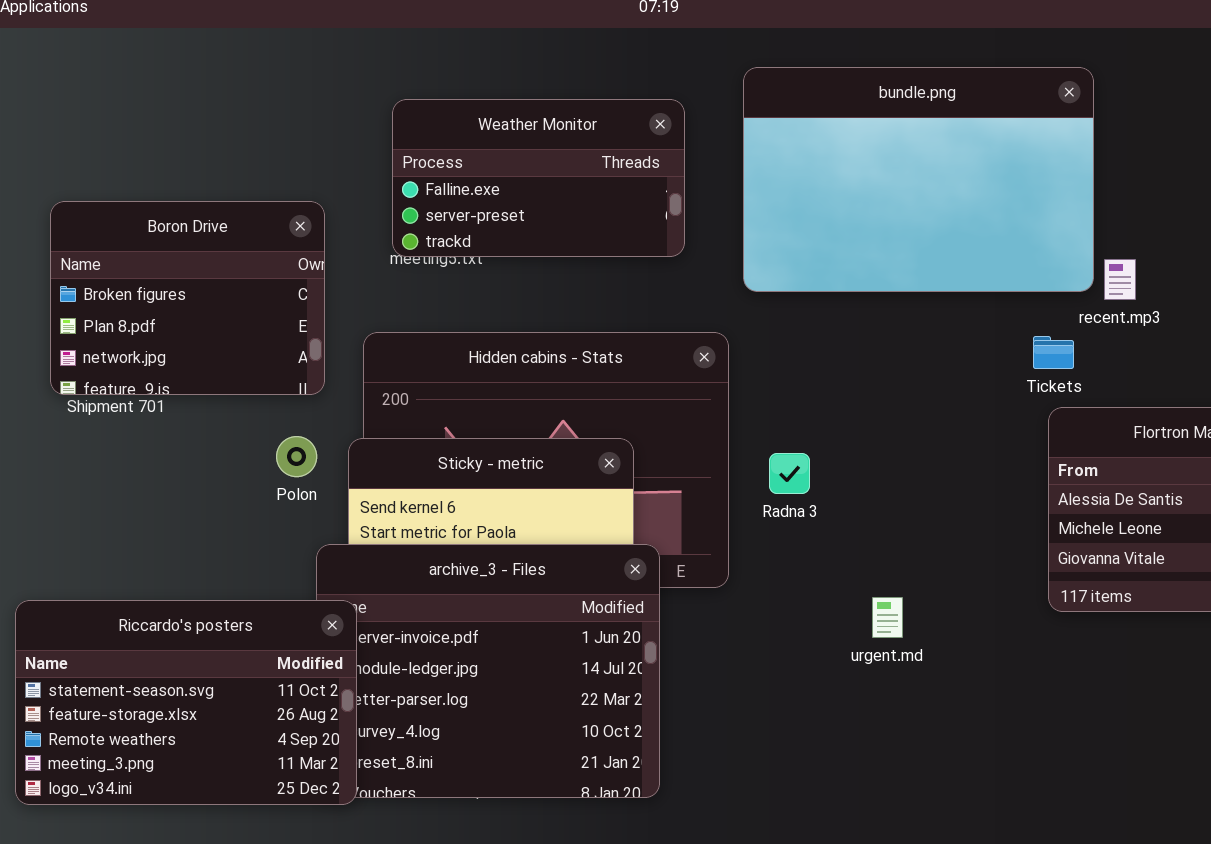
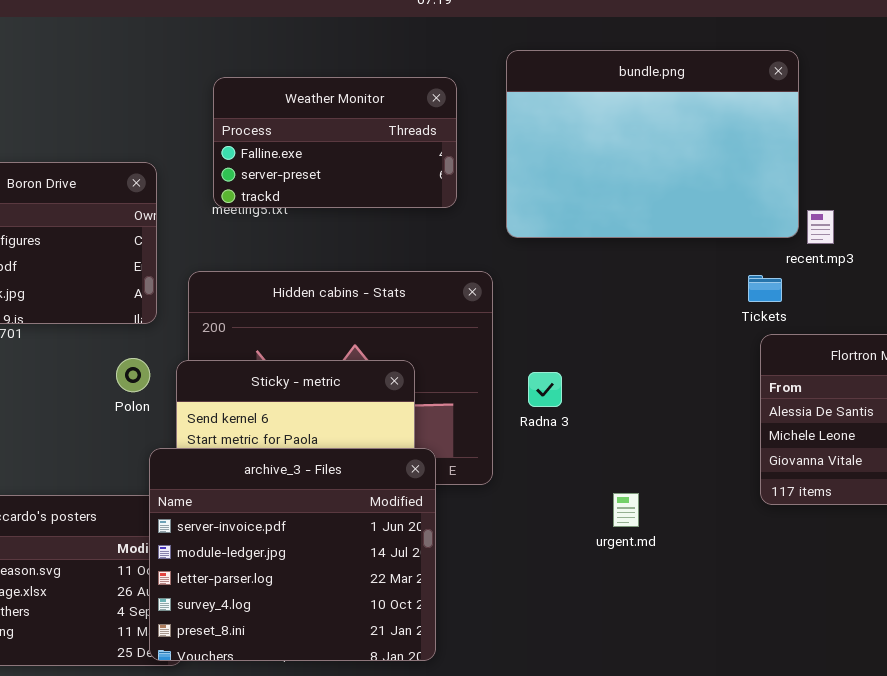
archive_3 - Files: [316,544,660,798] -> [149,448,436,661], raised

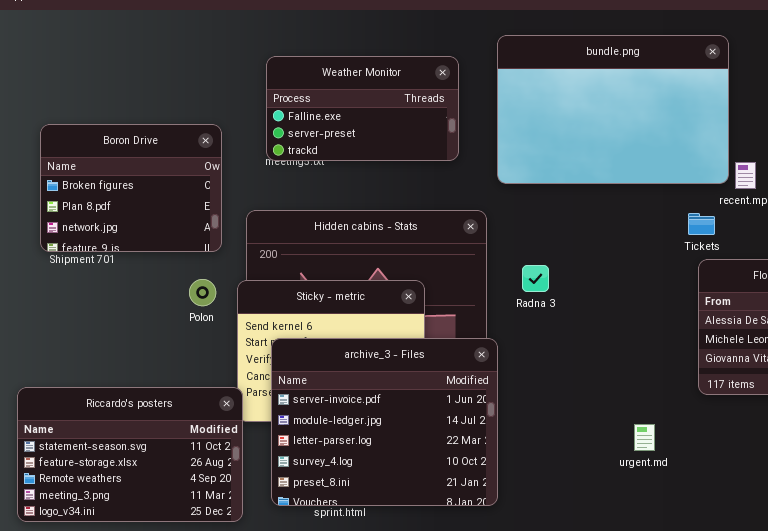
Radna 3: [528,372,562,407] -> [522,265,549,292], moved
archive_3 - Files: [149,448,436,661] -> [271,338,498,506], moved
urgent.md: [613,493,639,527] -> [634,424,655,451], moved

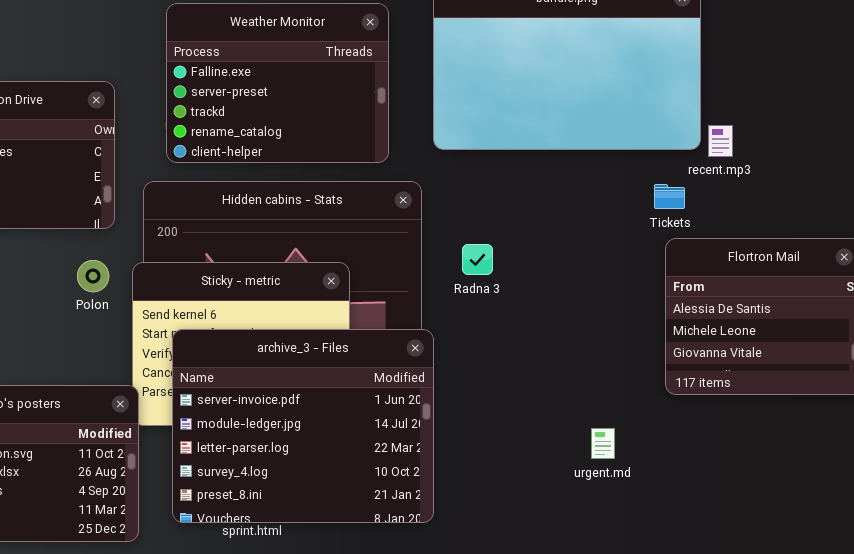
Weather Monitor: [266,56,459,161] -> [166,3,389,163], resized

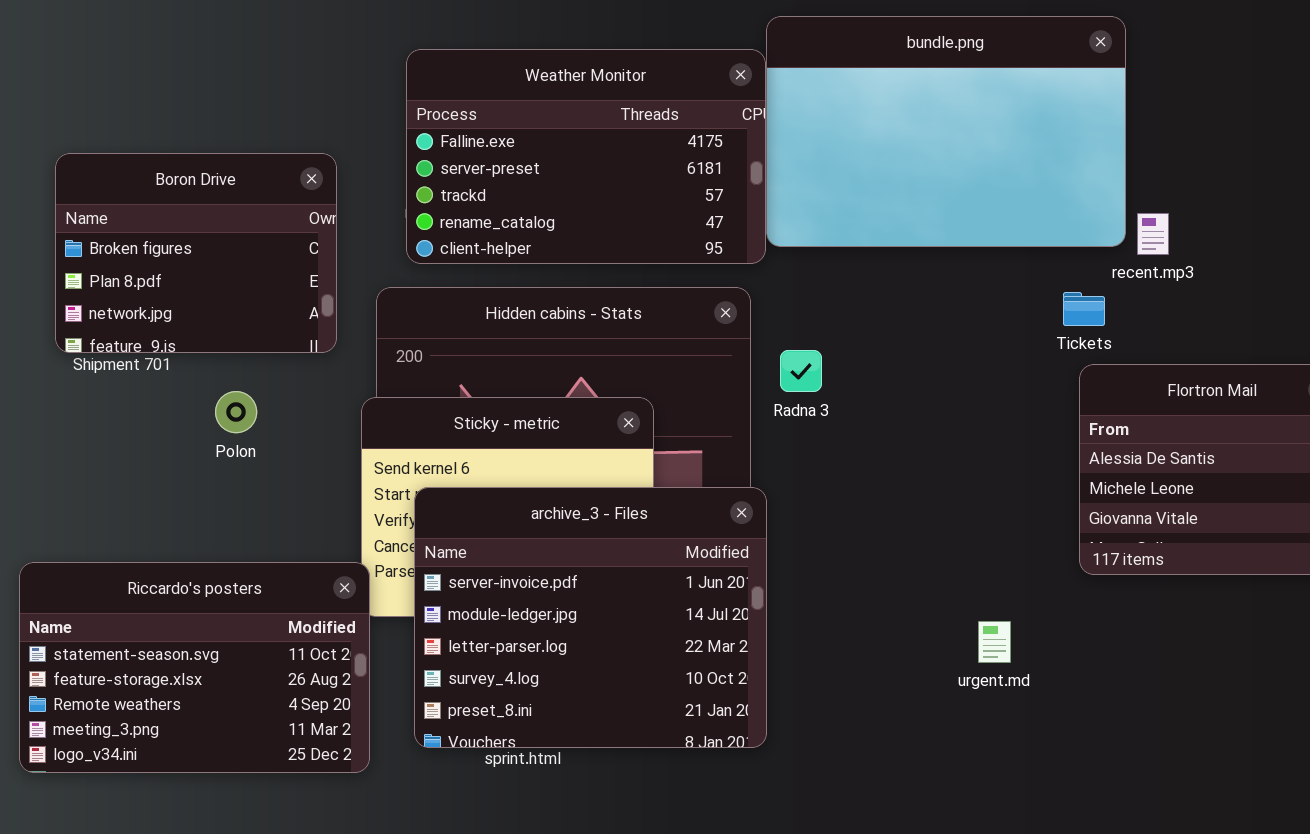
Weather Monitor: [166,3,389,163] -> [406,49,766,264], resized
Radna 3: [462,244,493,275] -> [780,350,822,392], moved
Polon: [77,260,109,292] -> [215,391,257,433], moved

